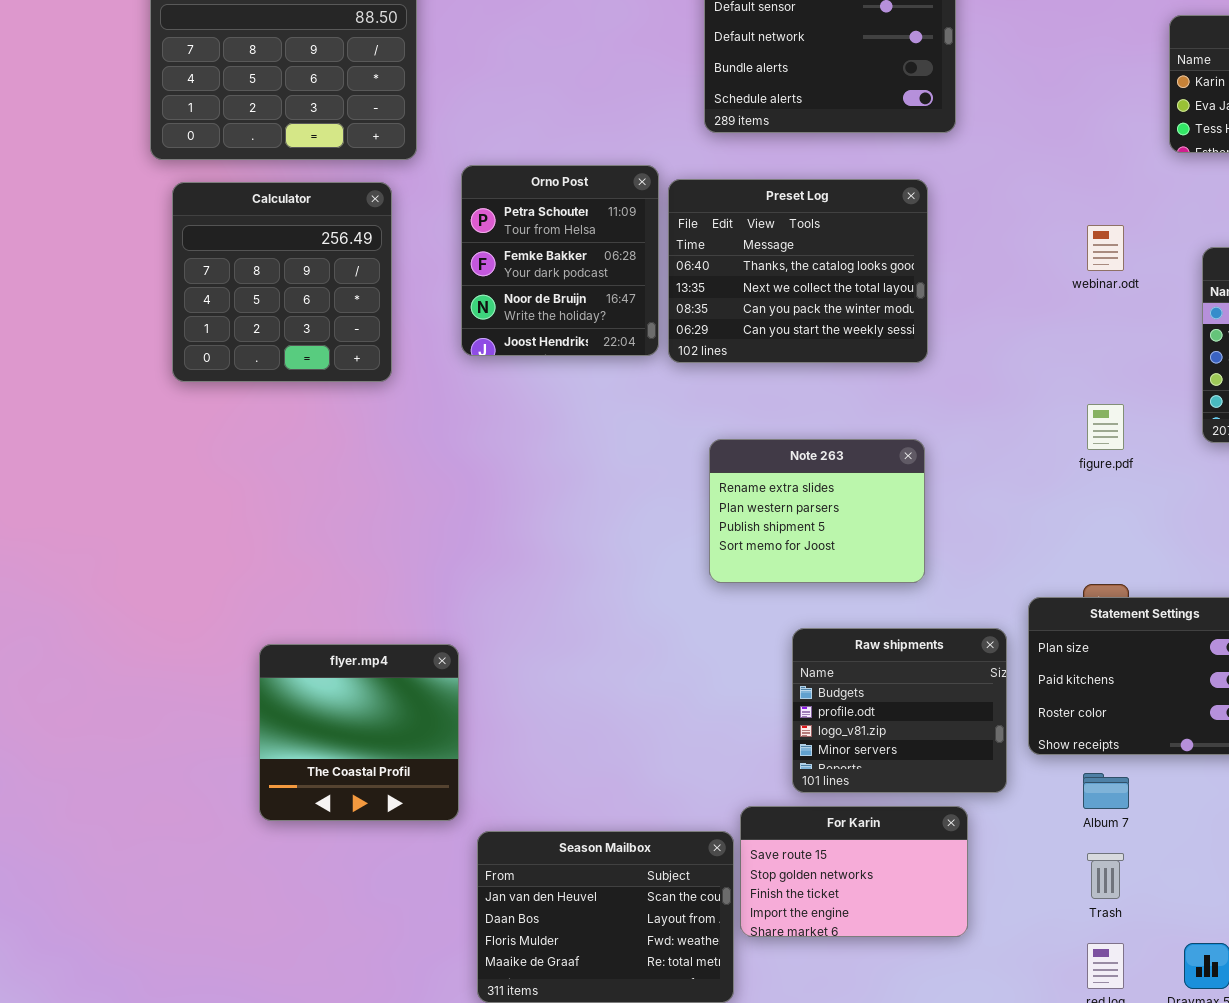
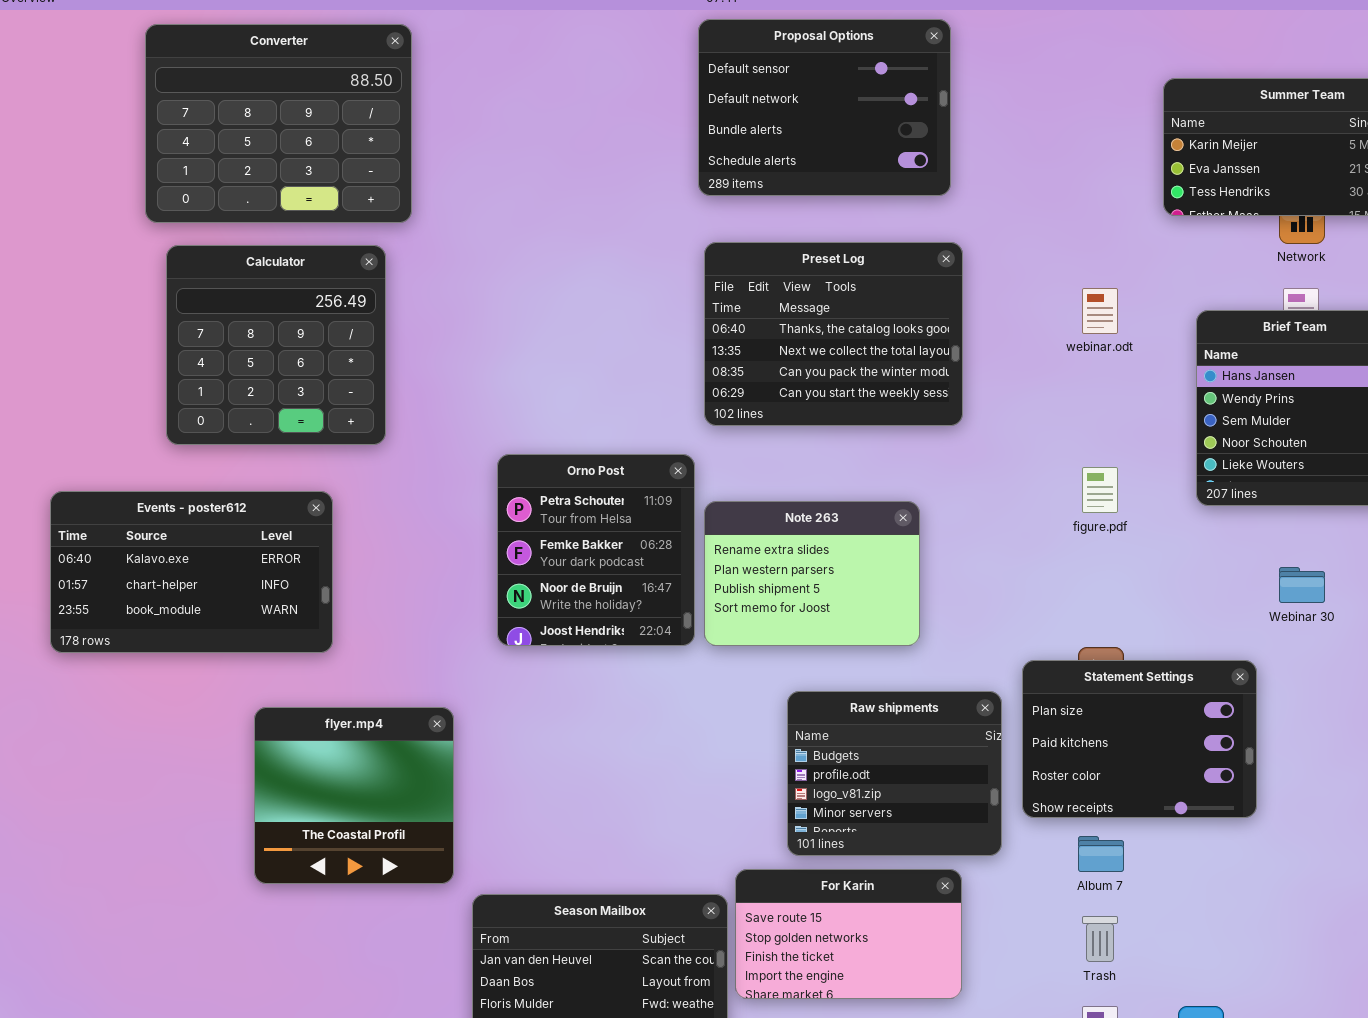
Orno Post: [461,165,659,356] -> [497,454,695,646], moved
Preset Log: [668,179,928,363] -> [704,242,963,426], moved
Events - poster612: none -> [50,491,333,653], opened

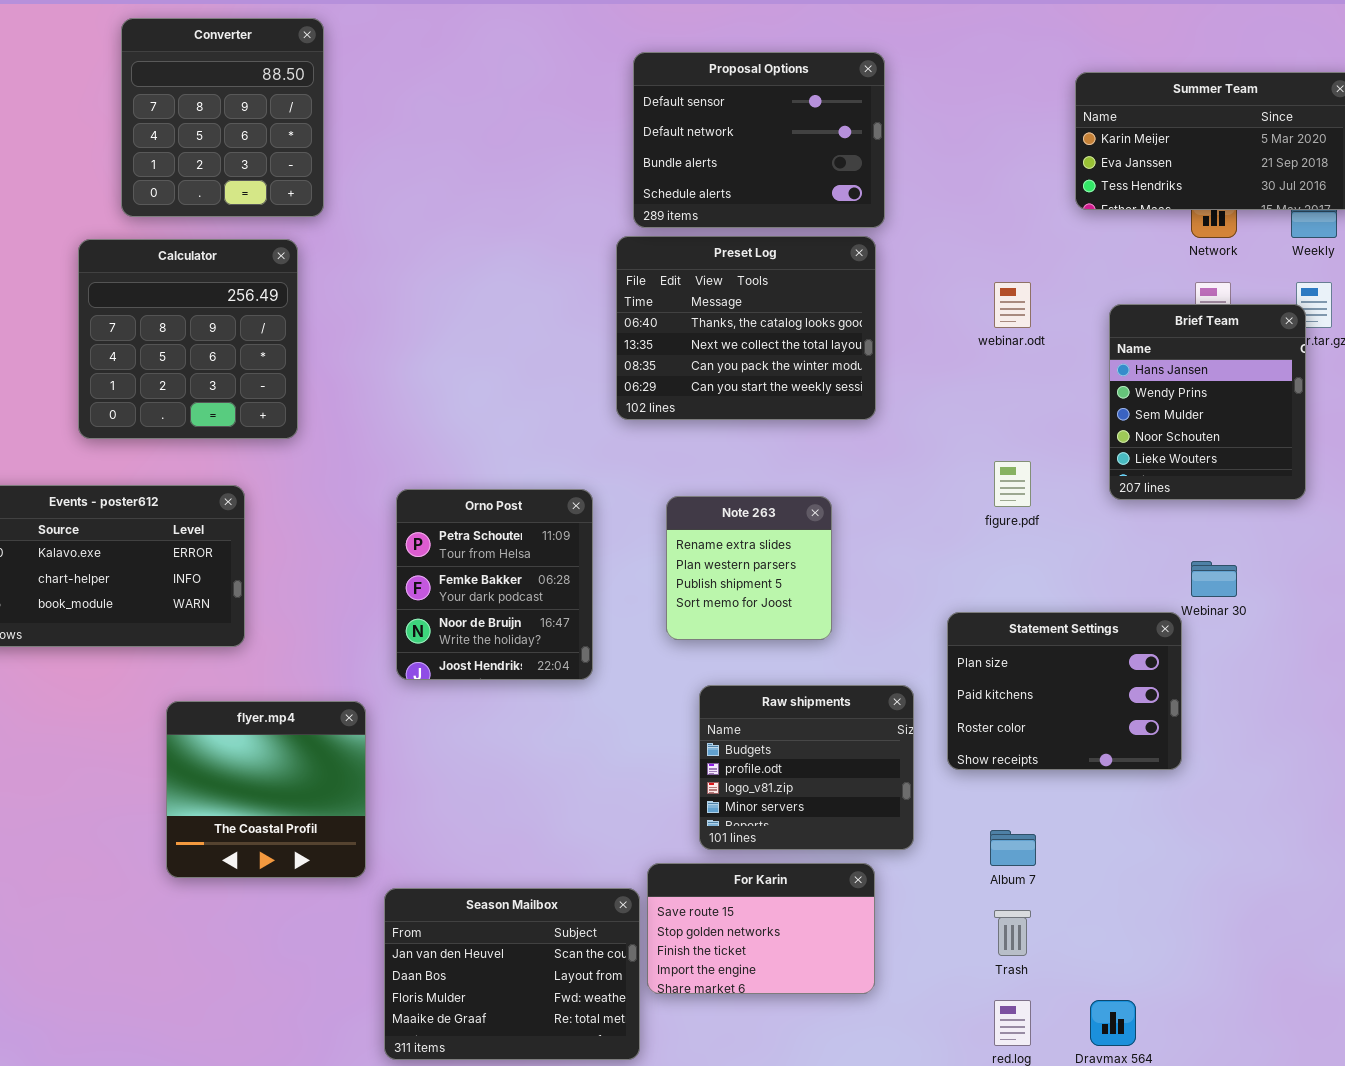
Proposal Options: [698,19,951,196] -> [633,52,885,228], moved
Converter: [145,24,412,223] -> [121,18,324,217], resized
Orno Post: [497,454,695,646] -> [396,489,593,680], moved
Note 263: [704,501,920,646] -> [666,496,832,640], resized
Statement Settings: [1022,660,1257,818] -> [947,612,1182,770], moved

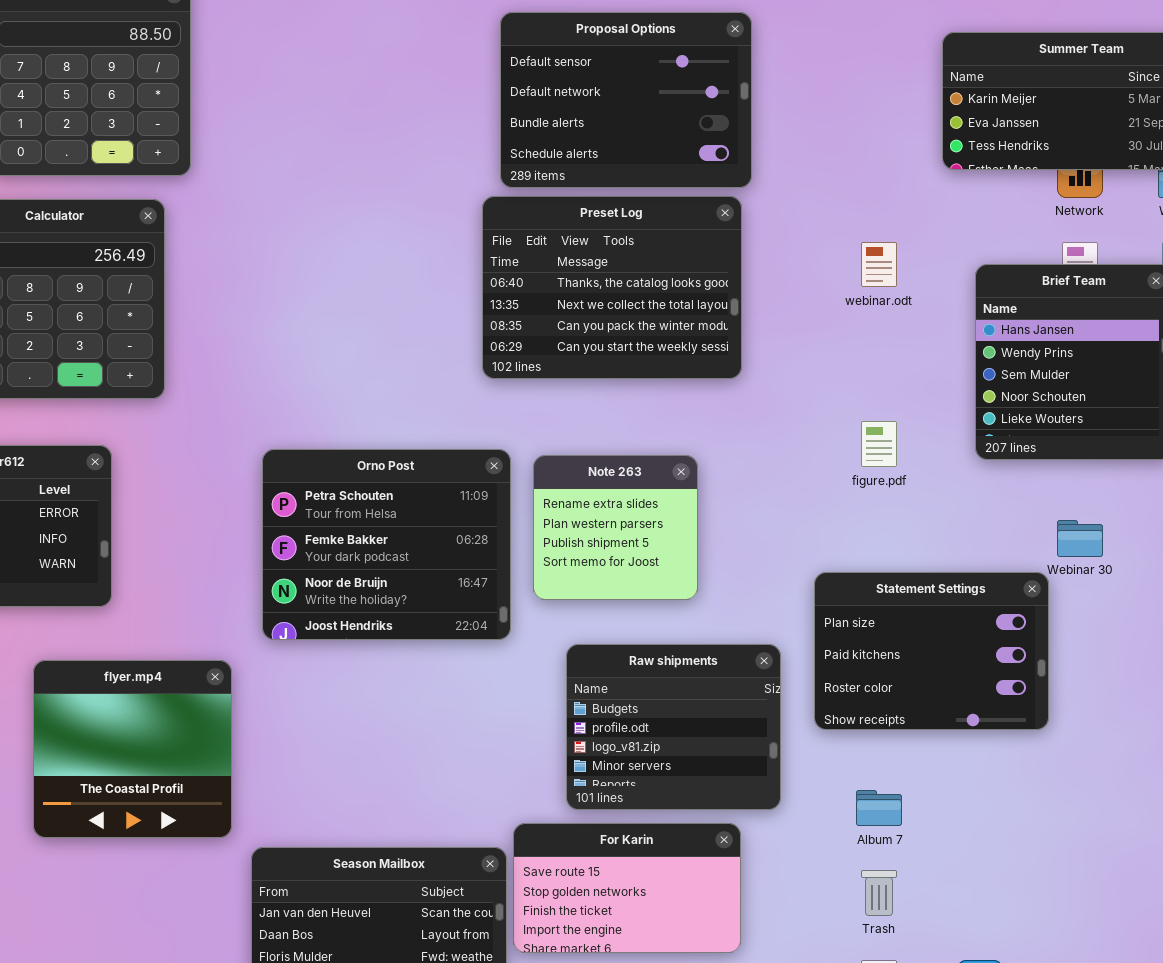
Orno Post: [396,489,593,680] -> [262,449,511,640], resized

